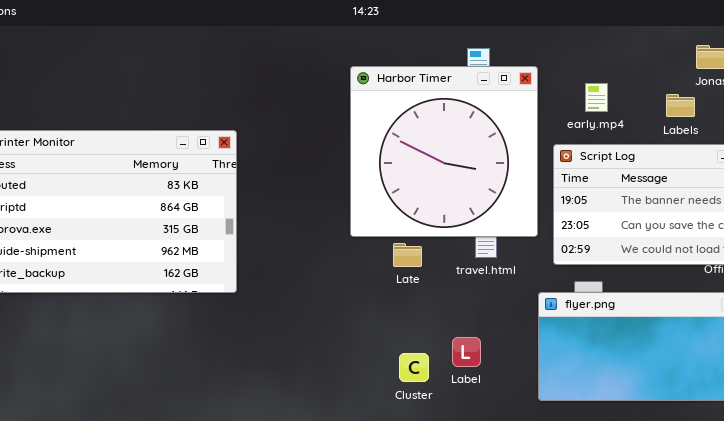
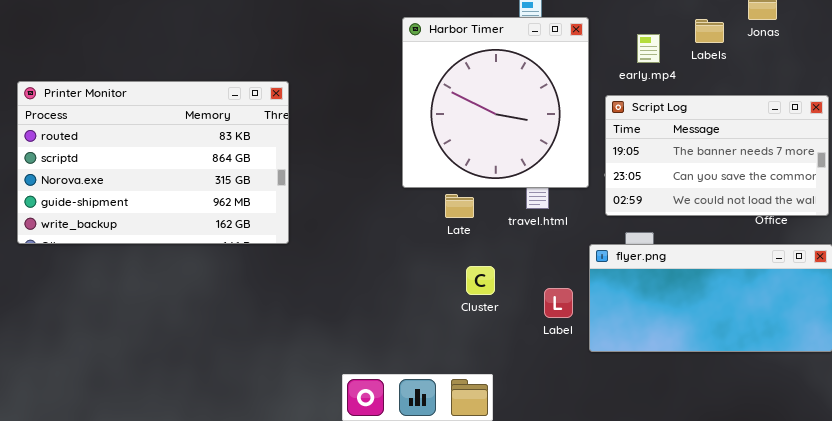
Labels: [666,94,695,117] -> [695,19,724,43], moved
Label: [452,337,481,367] -> [544,288,573,318], moved
Cluster: [399,353,429,382] -> [466,266,495,295], moved

